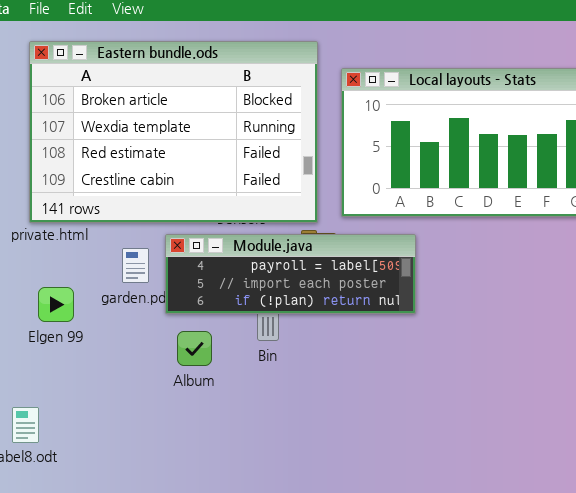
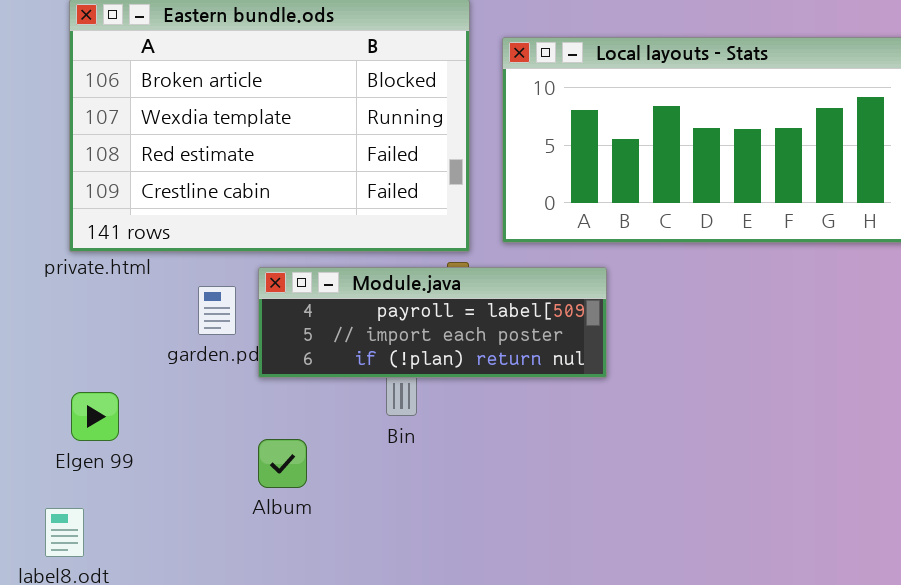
Elgen 99: [38,287,74,322] -> [71,392,119,441], moved
Album: [177,331,212,366] -> [258,439,307,488], moved

